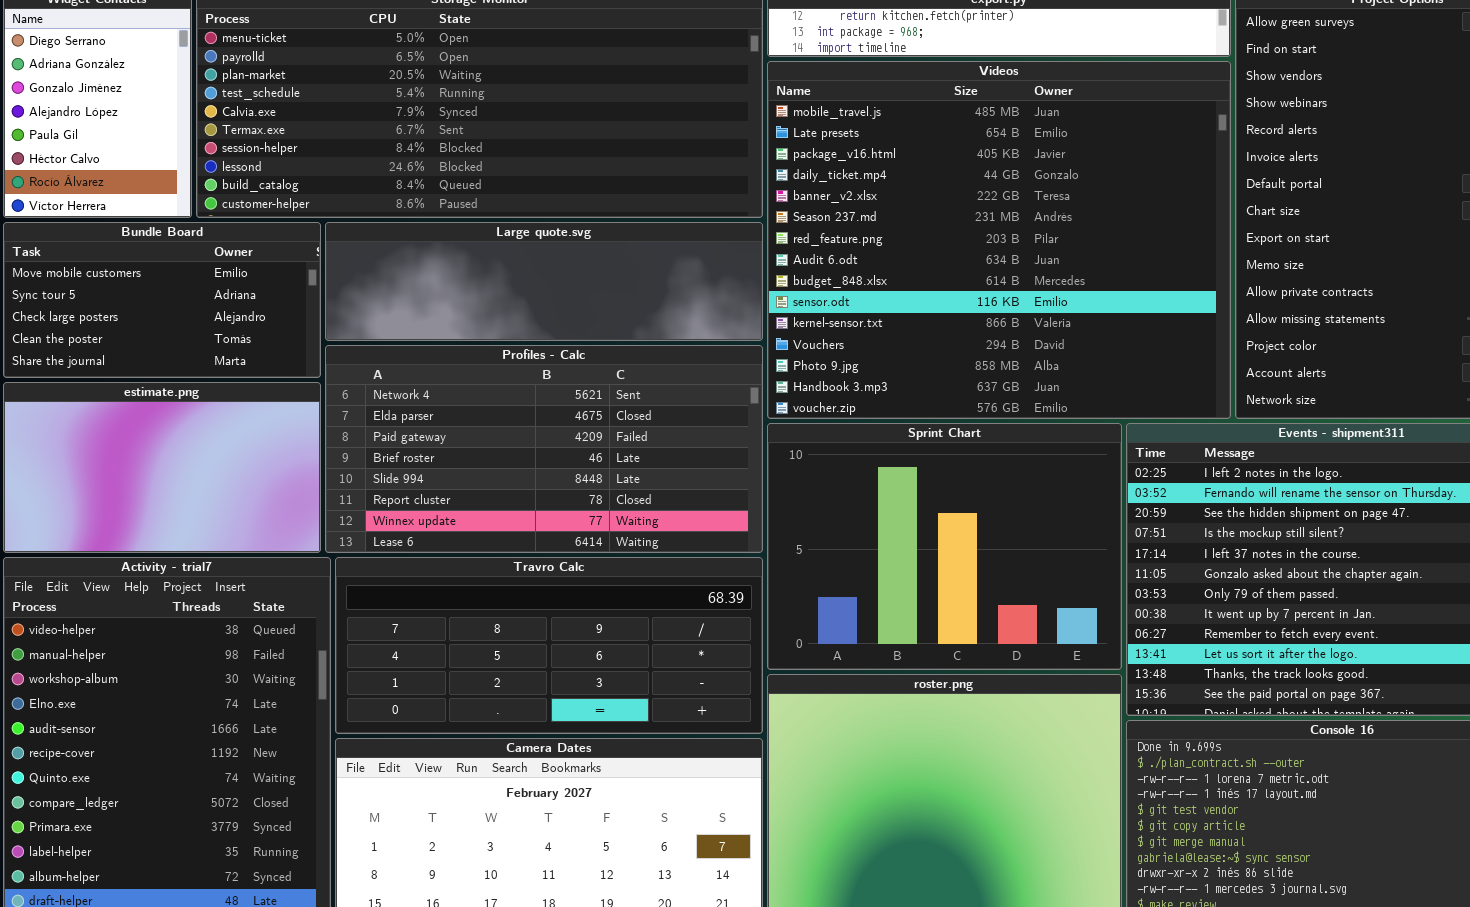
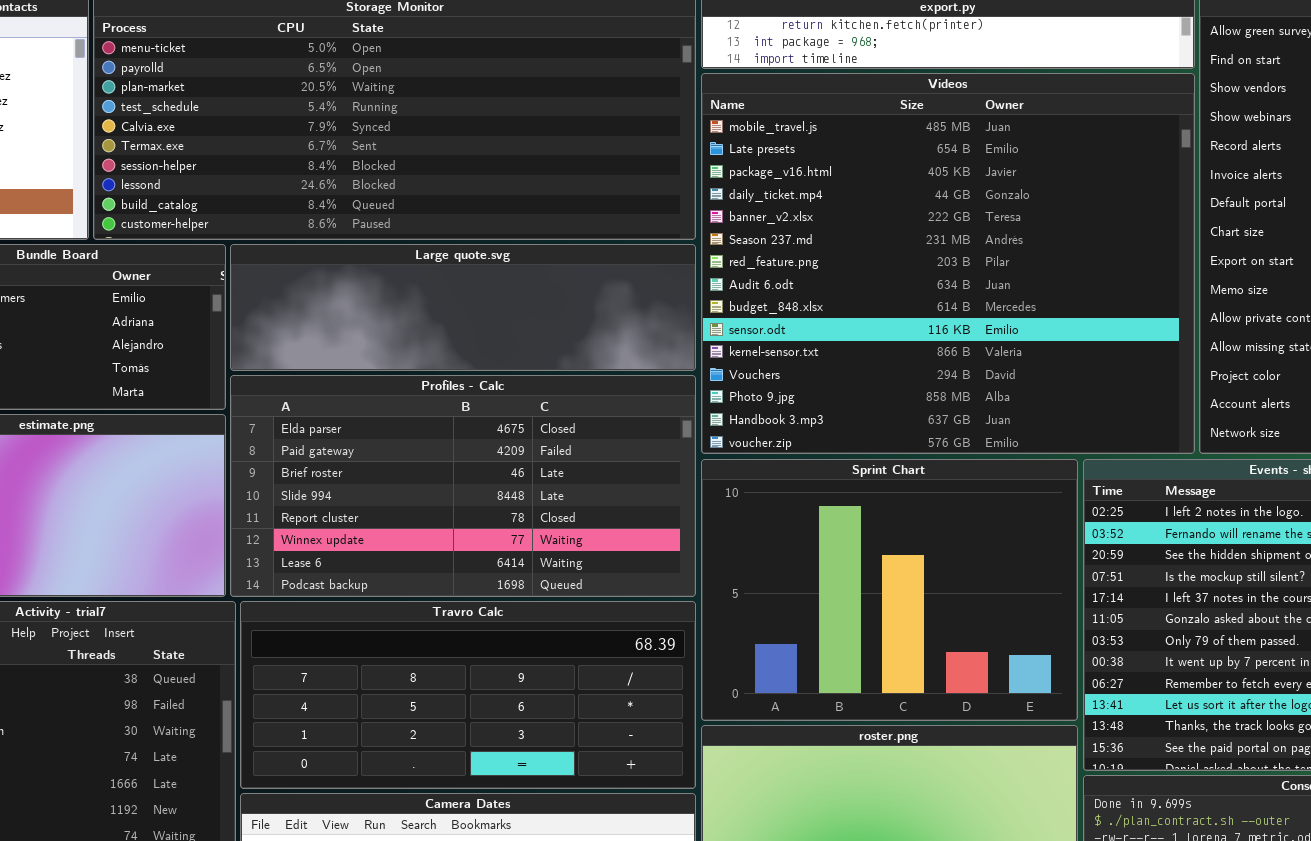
Profiles - Calc: [325,345,763,553] -> [230,375,696,597], scrolled down 1 row

